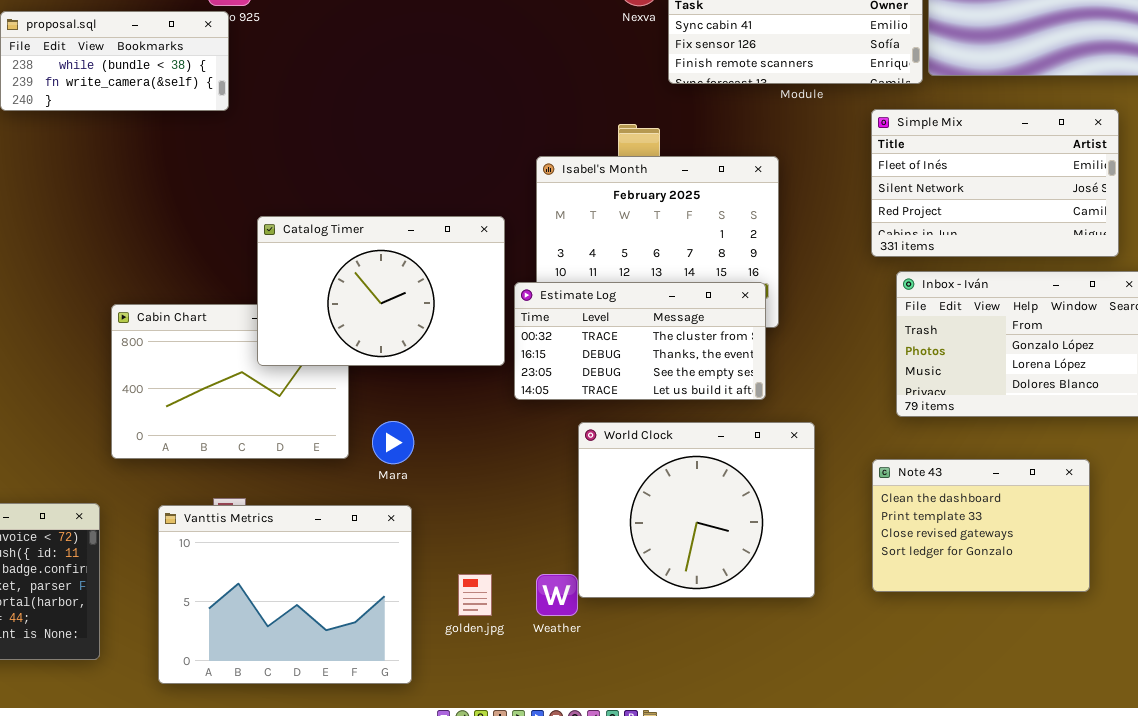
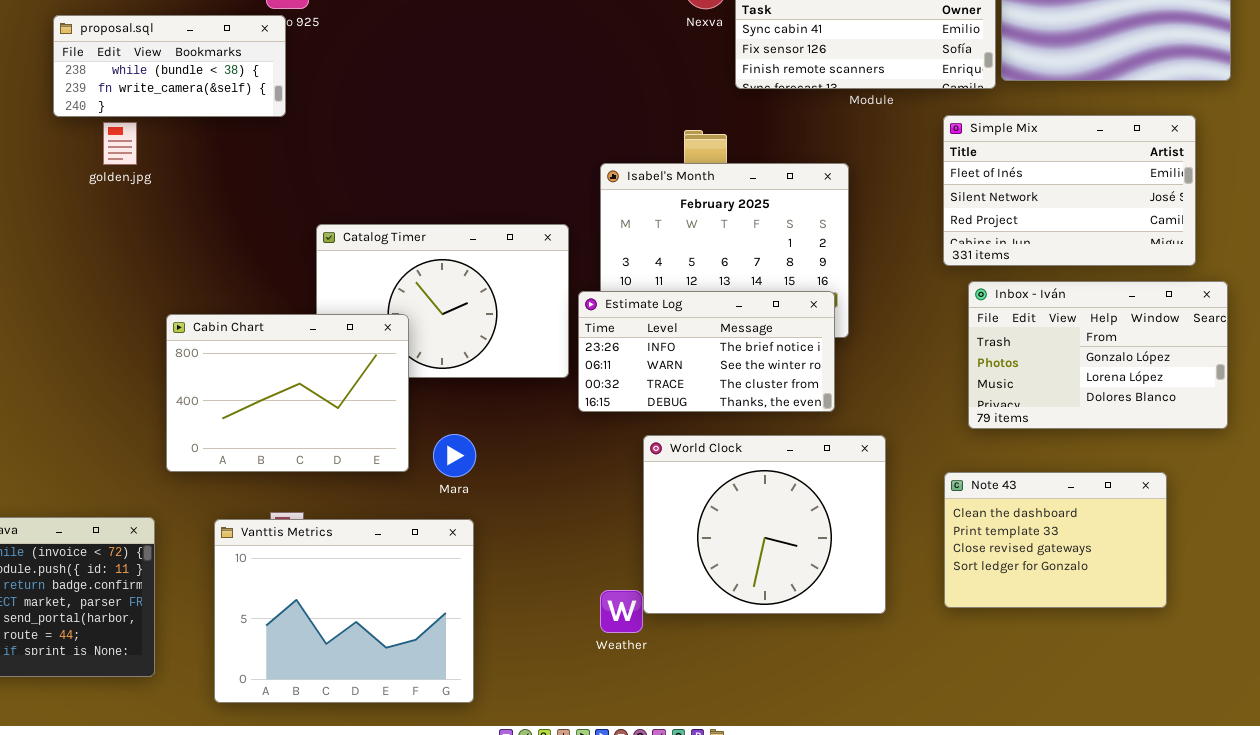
Estimate Log: [514,282,766,400] -> [578,291,835,412], scrolled up 2 rows
Cabin Chart: [111,304,349,459] -> [166,314,409,472], raised
golden.jpg: [458,574,492,616] -> [103,122,137,165], moved

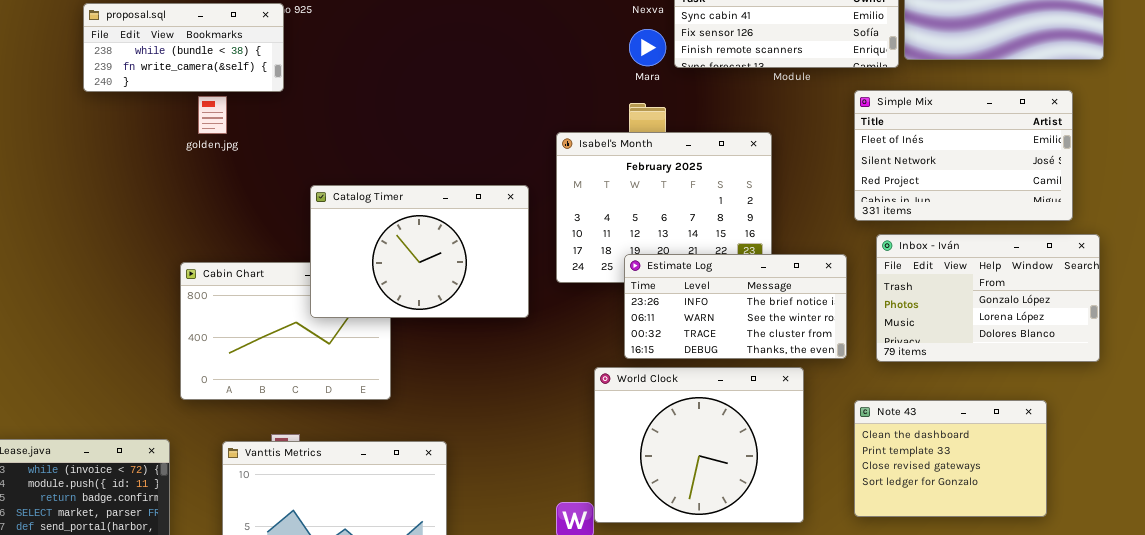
golden.jpg: [103,122,137,165] -> [198,96,227,134], moved
Catalog Timer: [316,224,569,378] -> [310,185,529,318], raised
Estimate Log: [578,291,835,412] -> [624,254,847,359], moved
Mara: [433,434,476,477] -> [629,29,666,66], moved

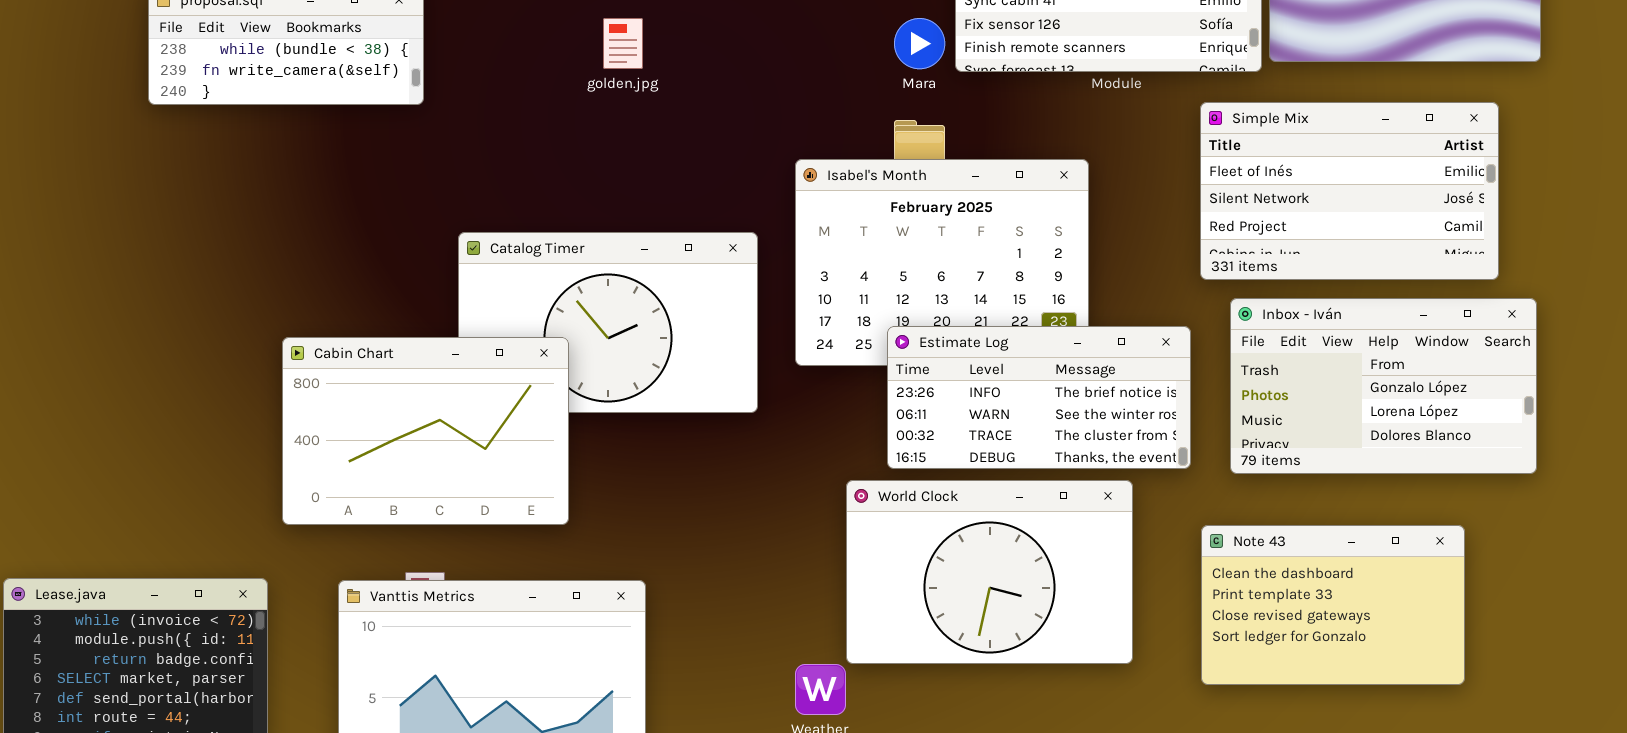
golden.jpg: [198,96,227,134] -> [603,18,643,69], moved
Cabin Chart: [180,262,391,400] -> [282,337,569,525], raised
World Clock: [594,367,804,523] -> [846,480,1133,664], resized

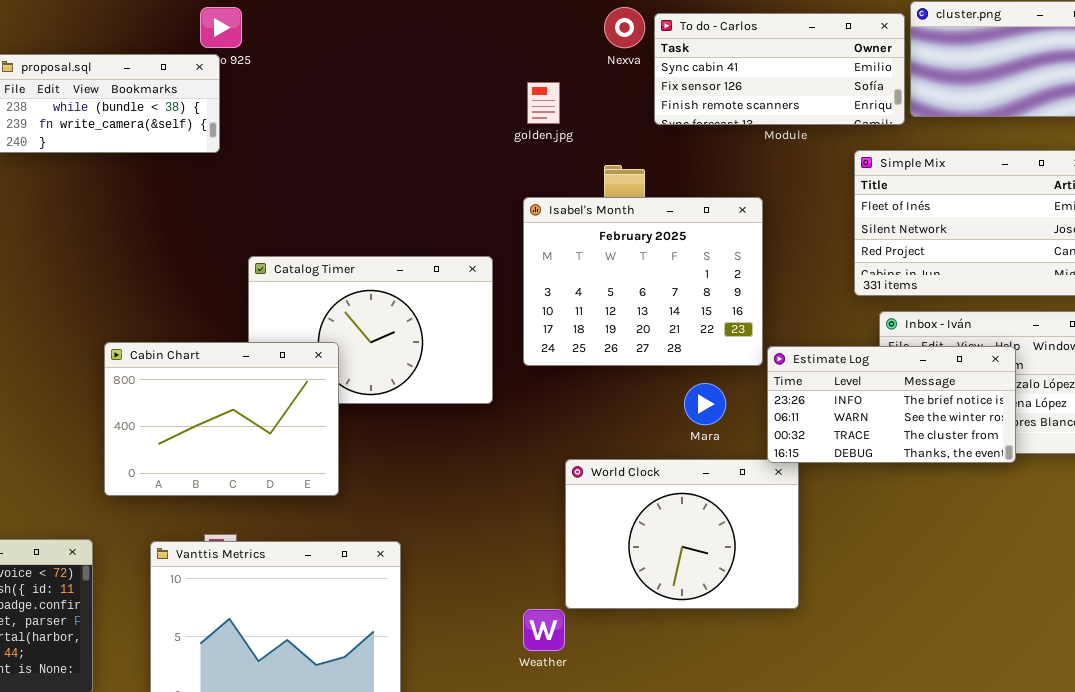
golden.jpg: [603,18,643,69] -> [527,82,560,124], moved
Mara: [894,18,945,69] -> [684,383,726,425], moved
Estimate Log: [887,326,1191,469] -> [767,346,1016,463], moved
Note 43: [1201,525,1465,685] -> none, closed

